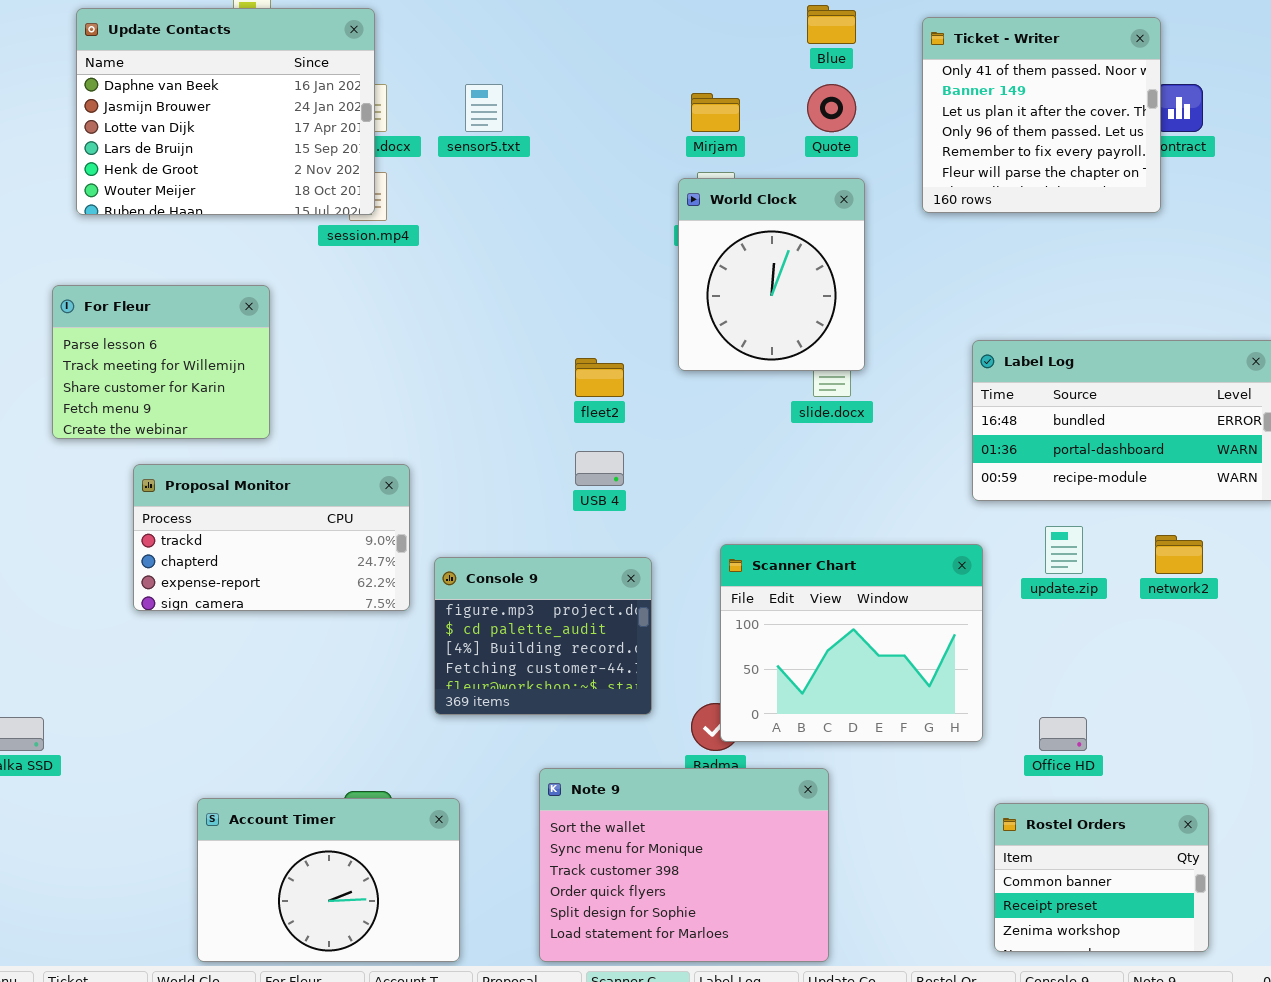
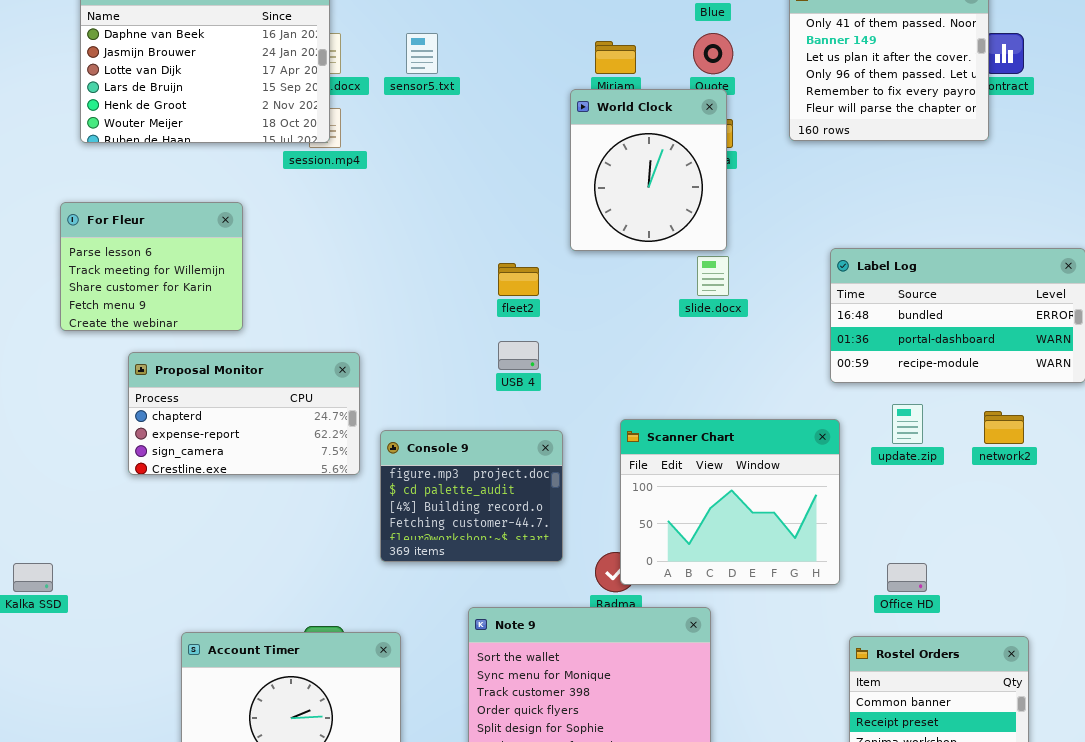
World Clock: [678,178,865,371] -> [570,89,727,251], moved
Proposal Monitor: [133,464,410,611] -> [128,352,360,475], scrolled down 1 row

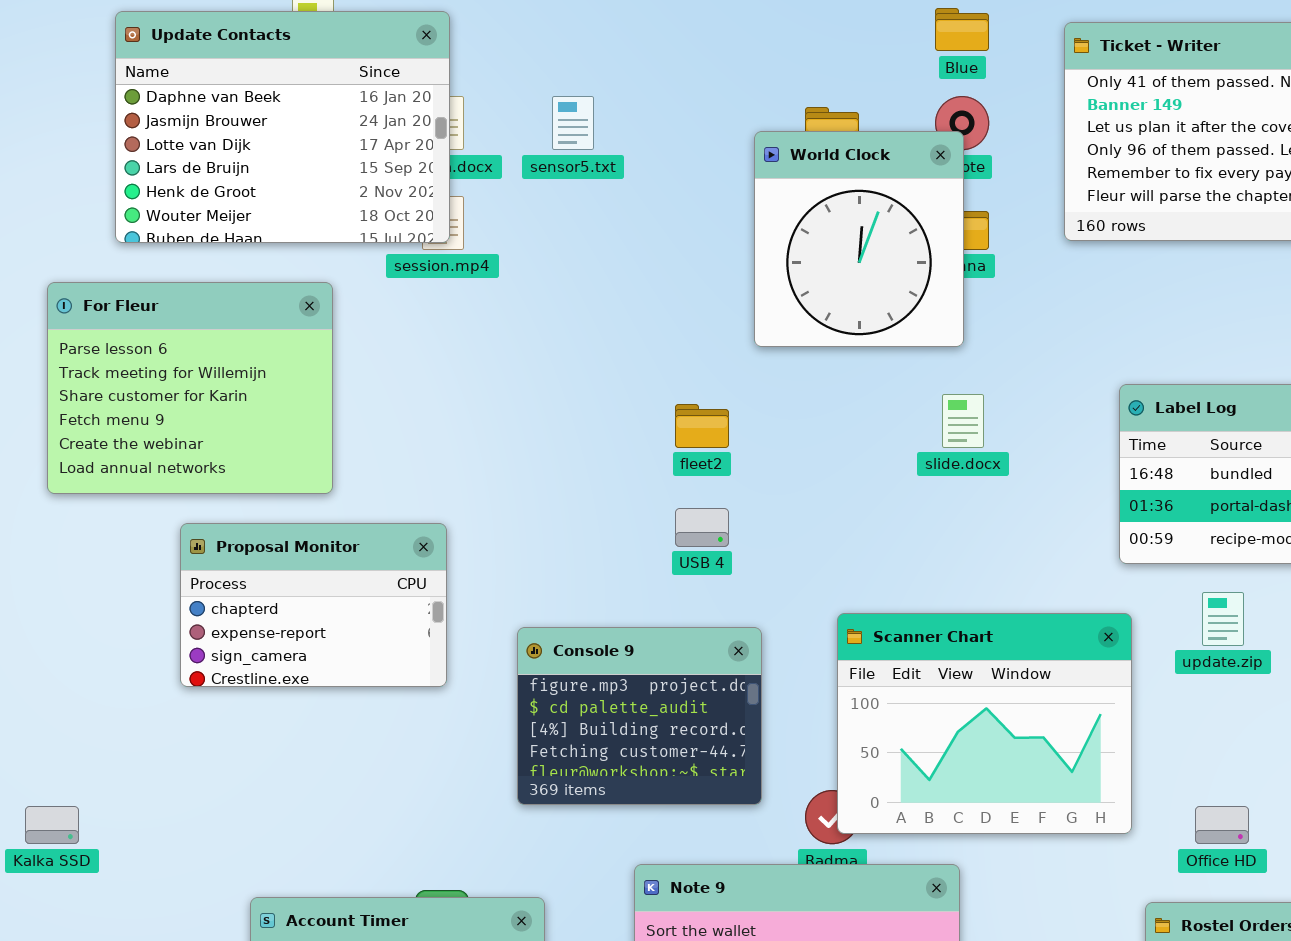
World Clock: [570,89,727,251] -> [754,131,964,347], moved
For Fleur: [60,202,243,331] -> [47,282,333,494], resized
Proposal Monitor: [128,352,360,475] -> [180,523,447,687], resized

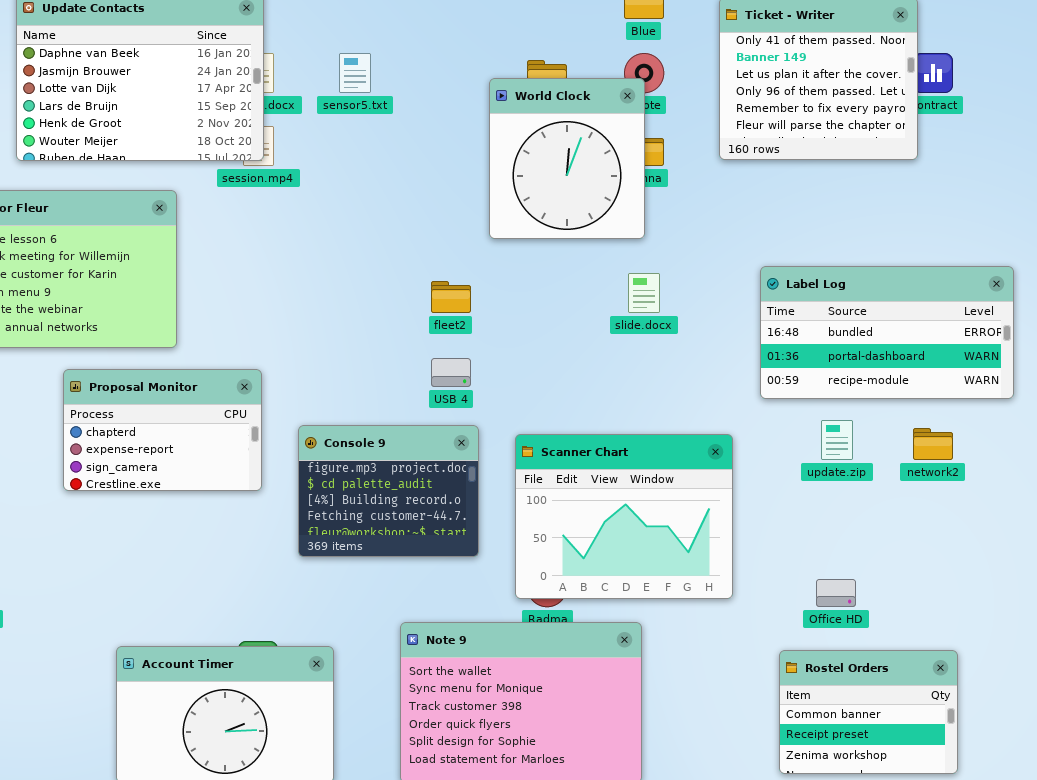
Scanner Chart: [837,613,1132,834] -> [515,434,733,599], moved
Console 9: [517,627,762,805] -> [298,425,479,557], moved

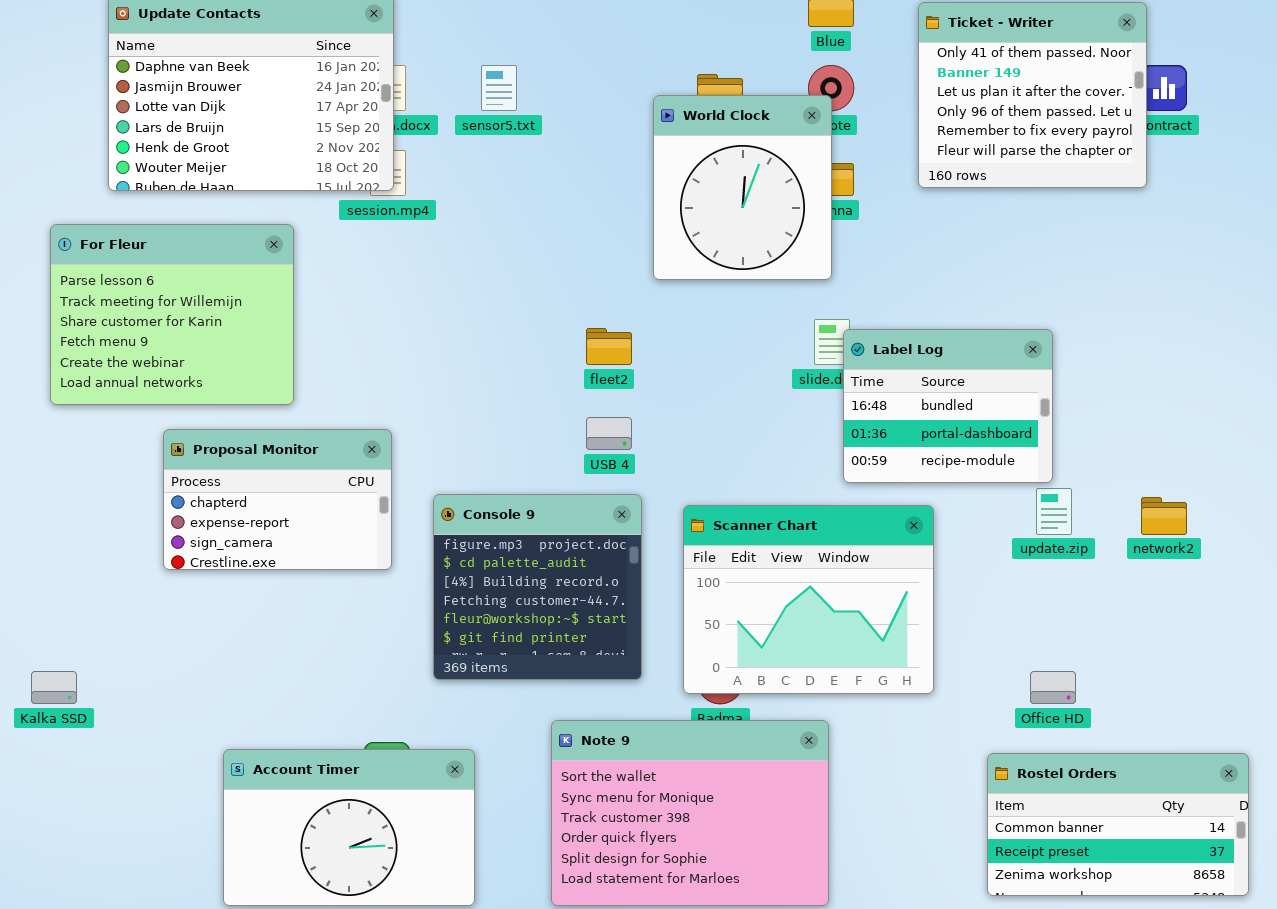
Label Log: [760,266,1014,399] -> [843,329,1053,483], moved, resized
Console 9: [298,425,479,557] -> [433,494,642,680], resized
Rostel Orders: [779,650,958,774] -> [987,753,1249,896], resized

